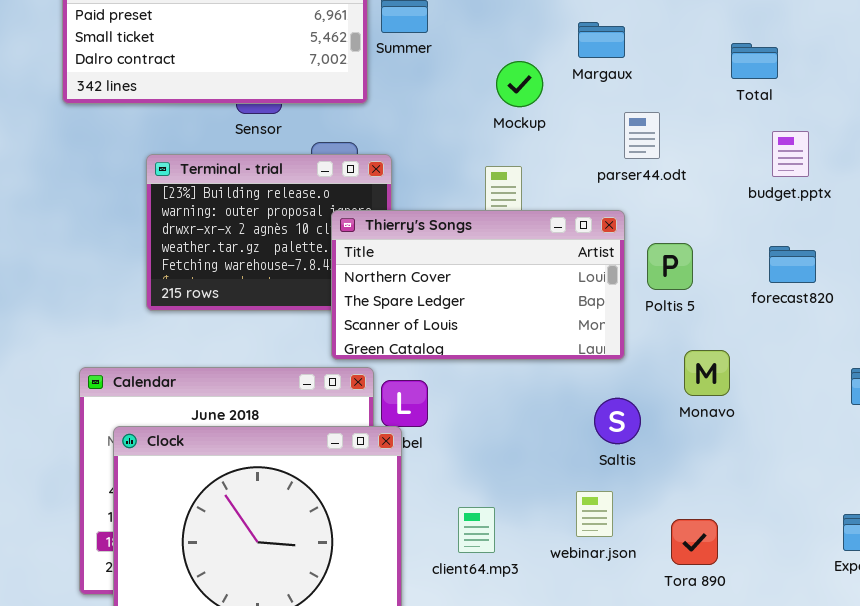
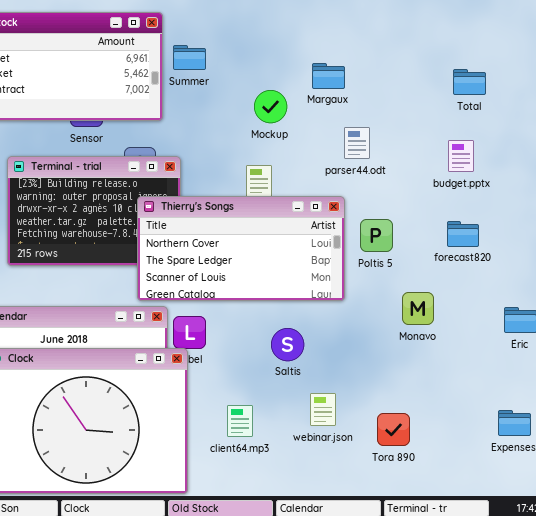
Total: [731,43,778,79] -> [453,69,486,95], moved
Monavo: [684,350,730,396] -> [402,292,434,325], moved
Saltis: [594,398,641,444] -> [271,328,304,361], moved

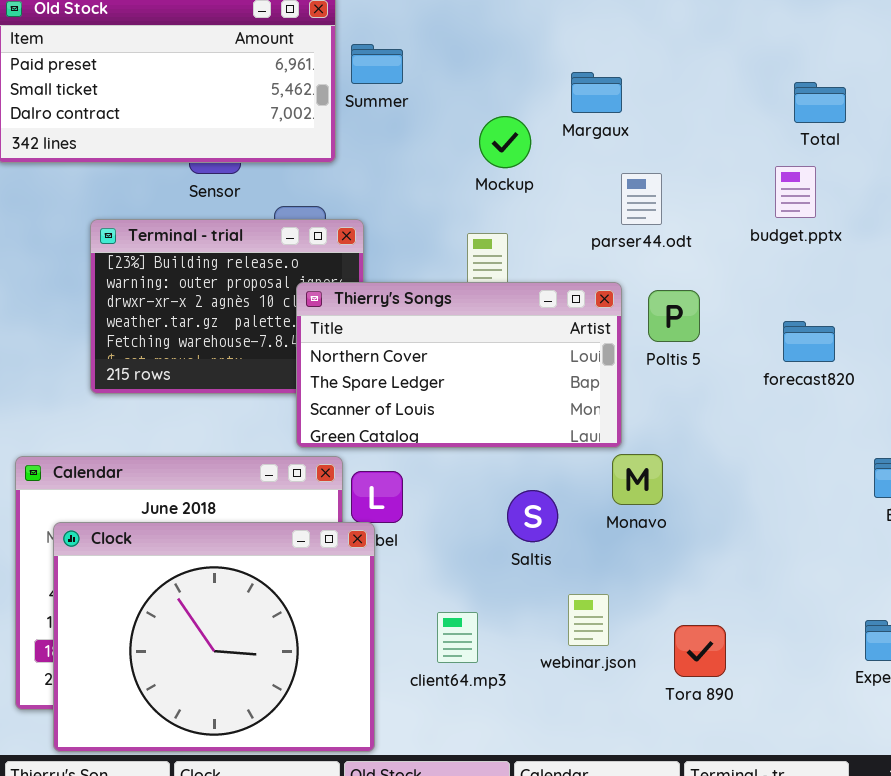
budget.pptx: [448,140,474,172] -> [775,166,816,218], moved
Poltis 5: [360,219,393,252] -> [648,290,700,342], moved
Monavo: [402,292,434,325] -> [612,454,663,505], moved

